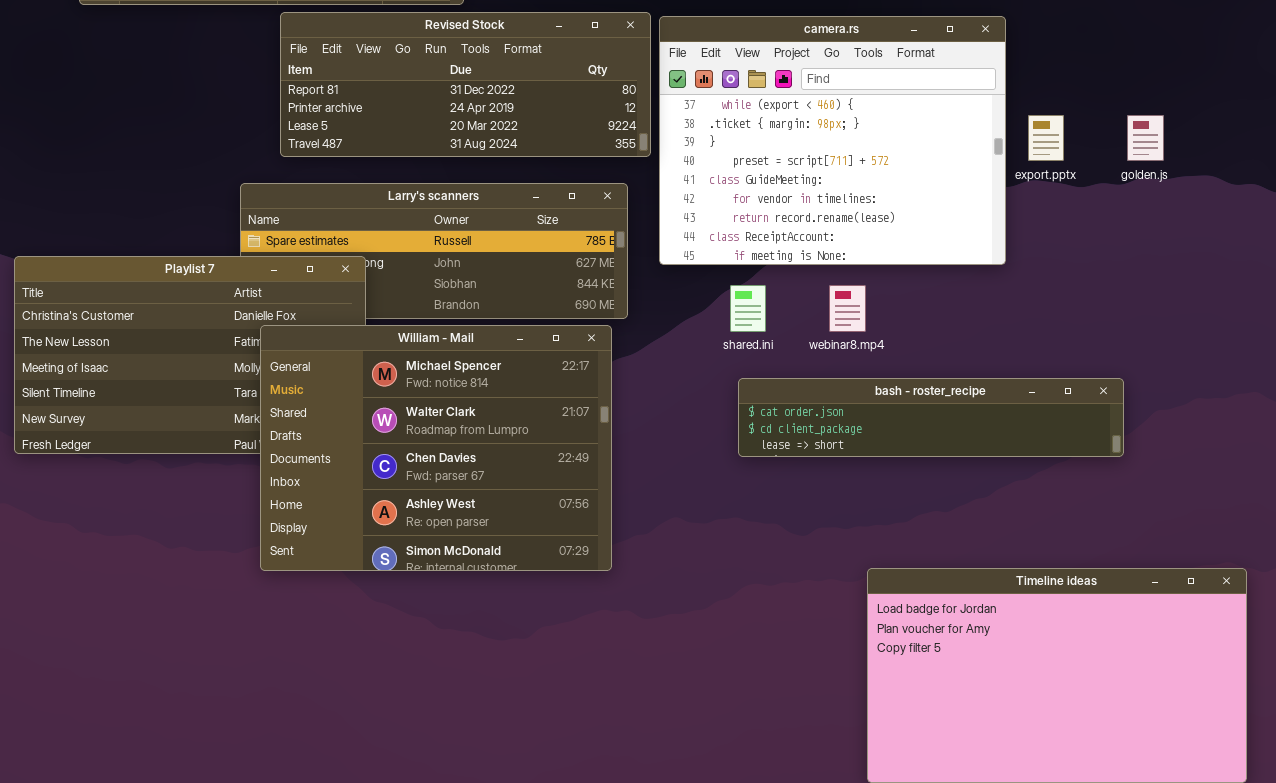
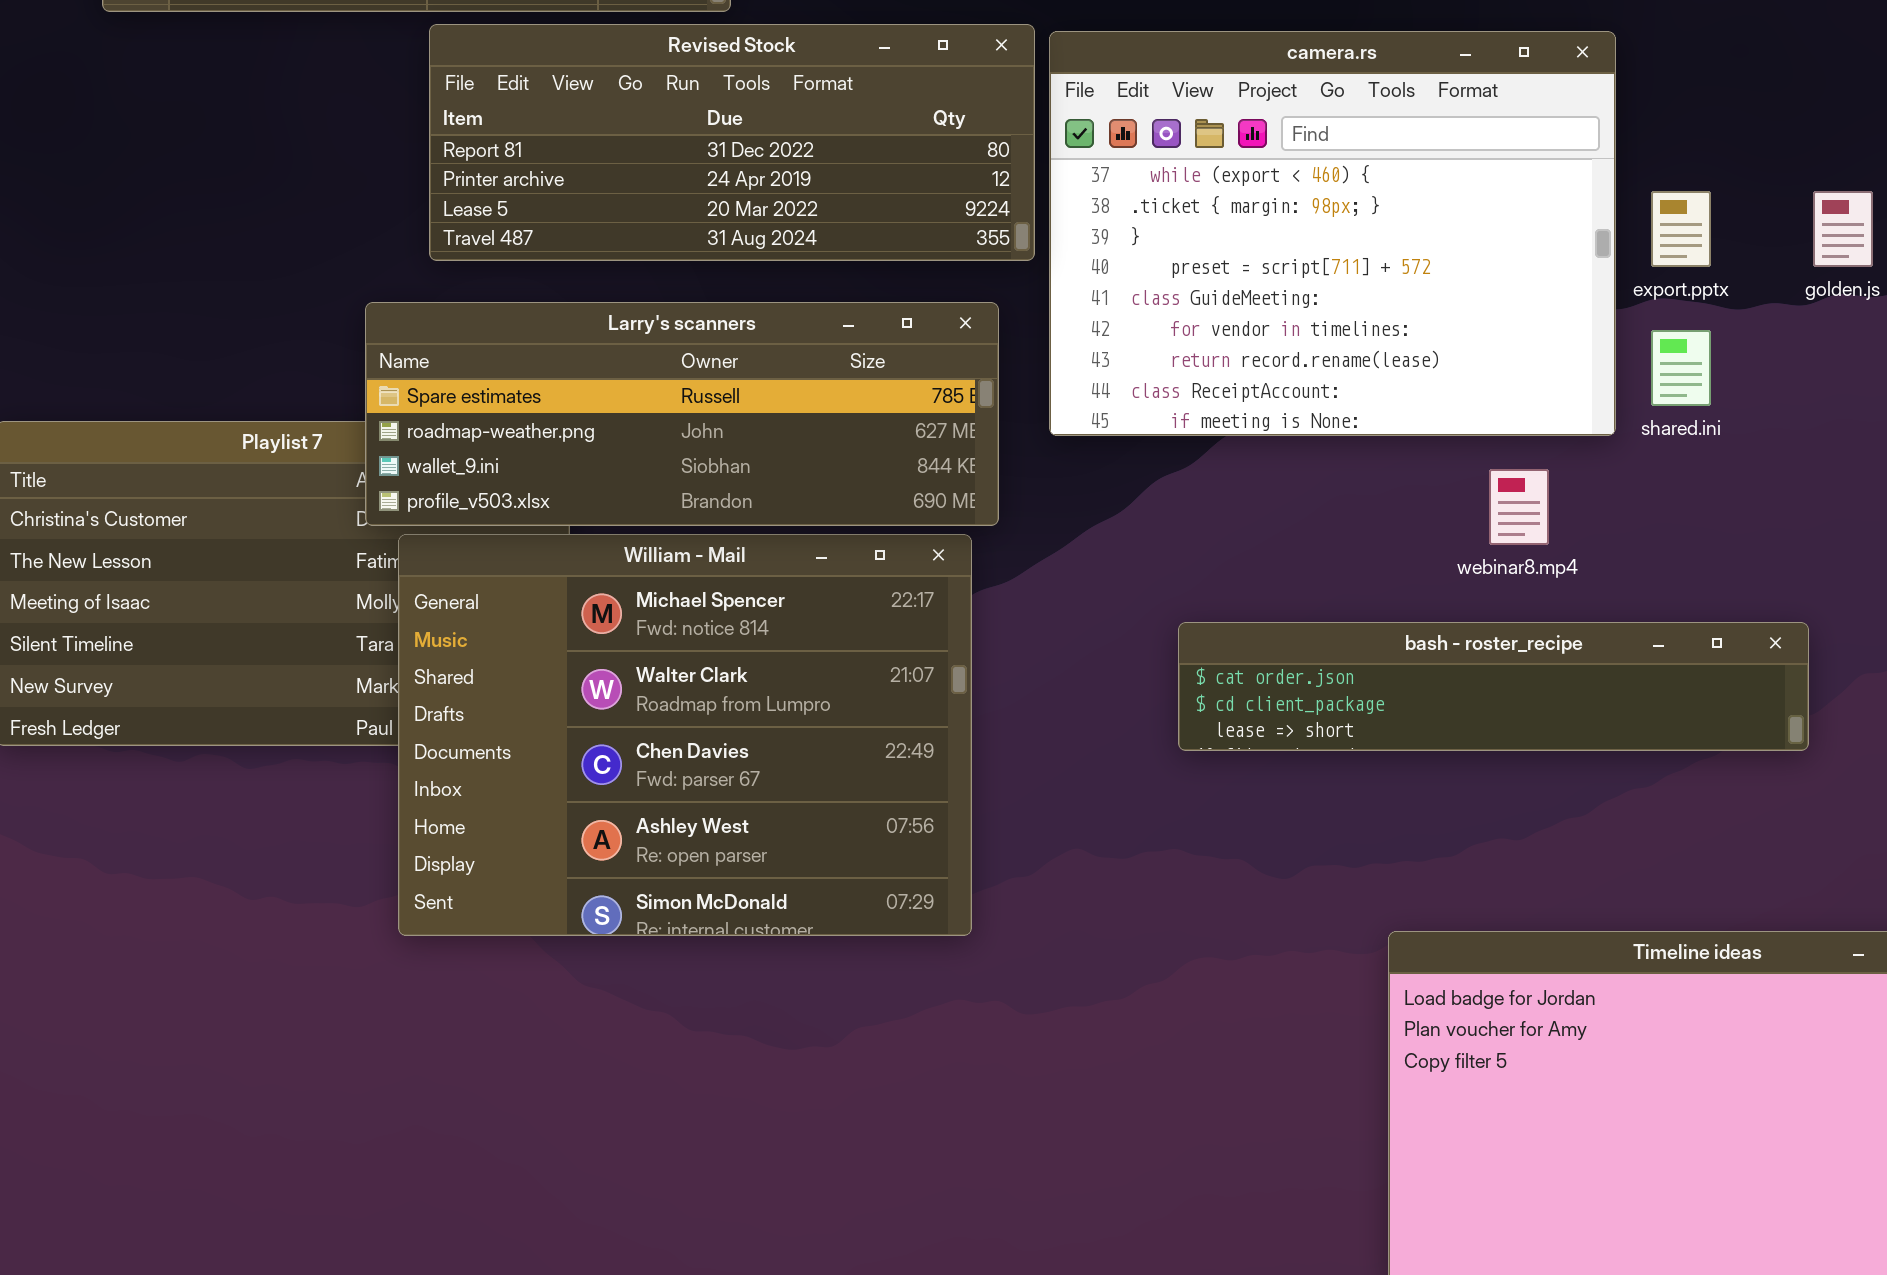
Larry's scanners: [240,183,628,319] -> [365,302,999,526], raised
shared.ini: [730,285,766,332] -> [1651,330,1711,406], moved
webinar8.mp4: [829,285,866,332] -> [1489,469,1549,545], moved

